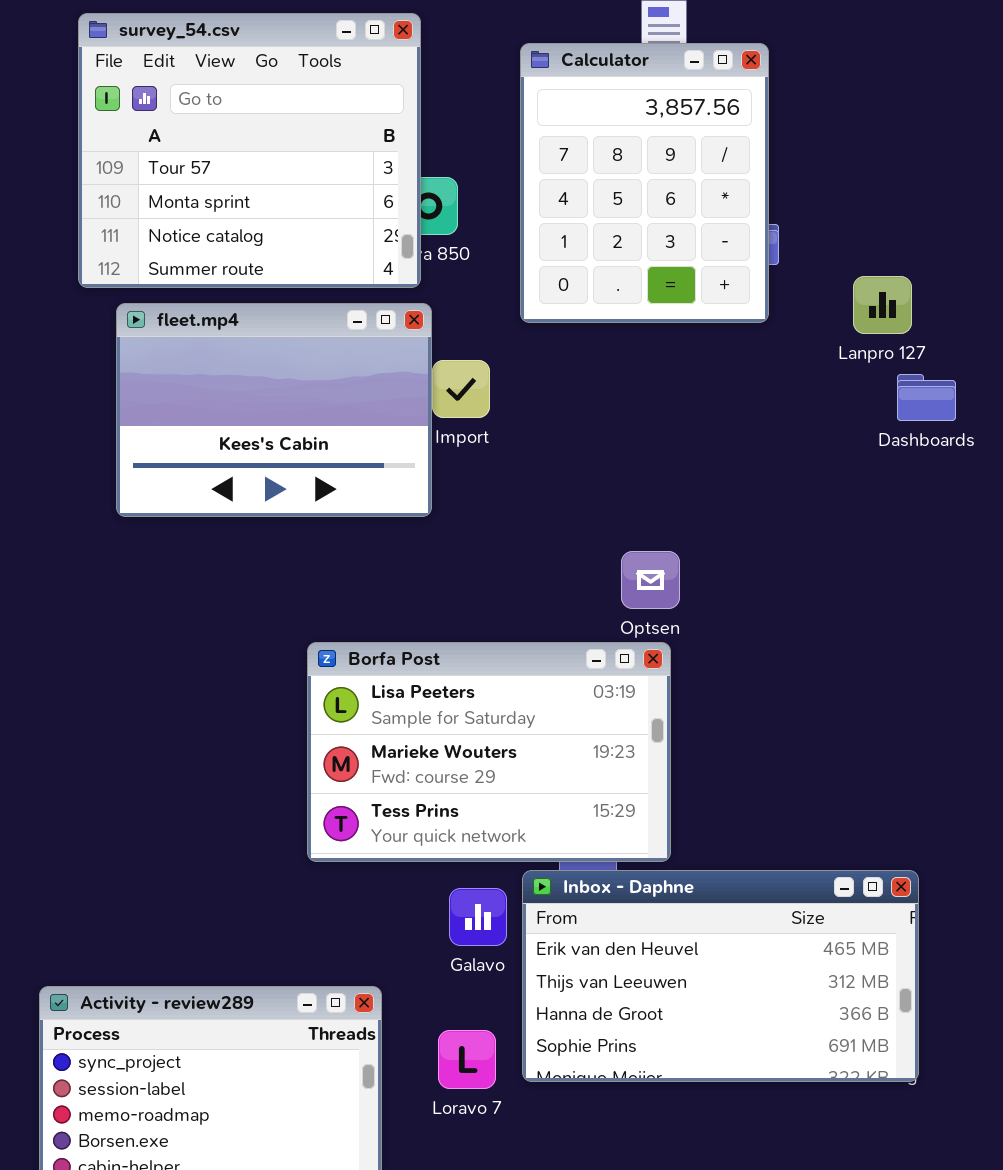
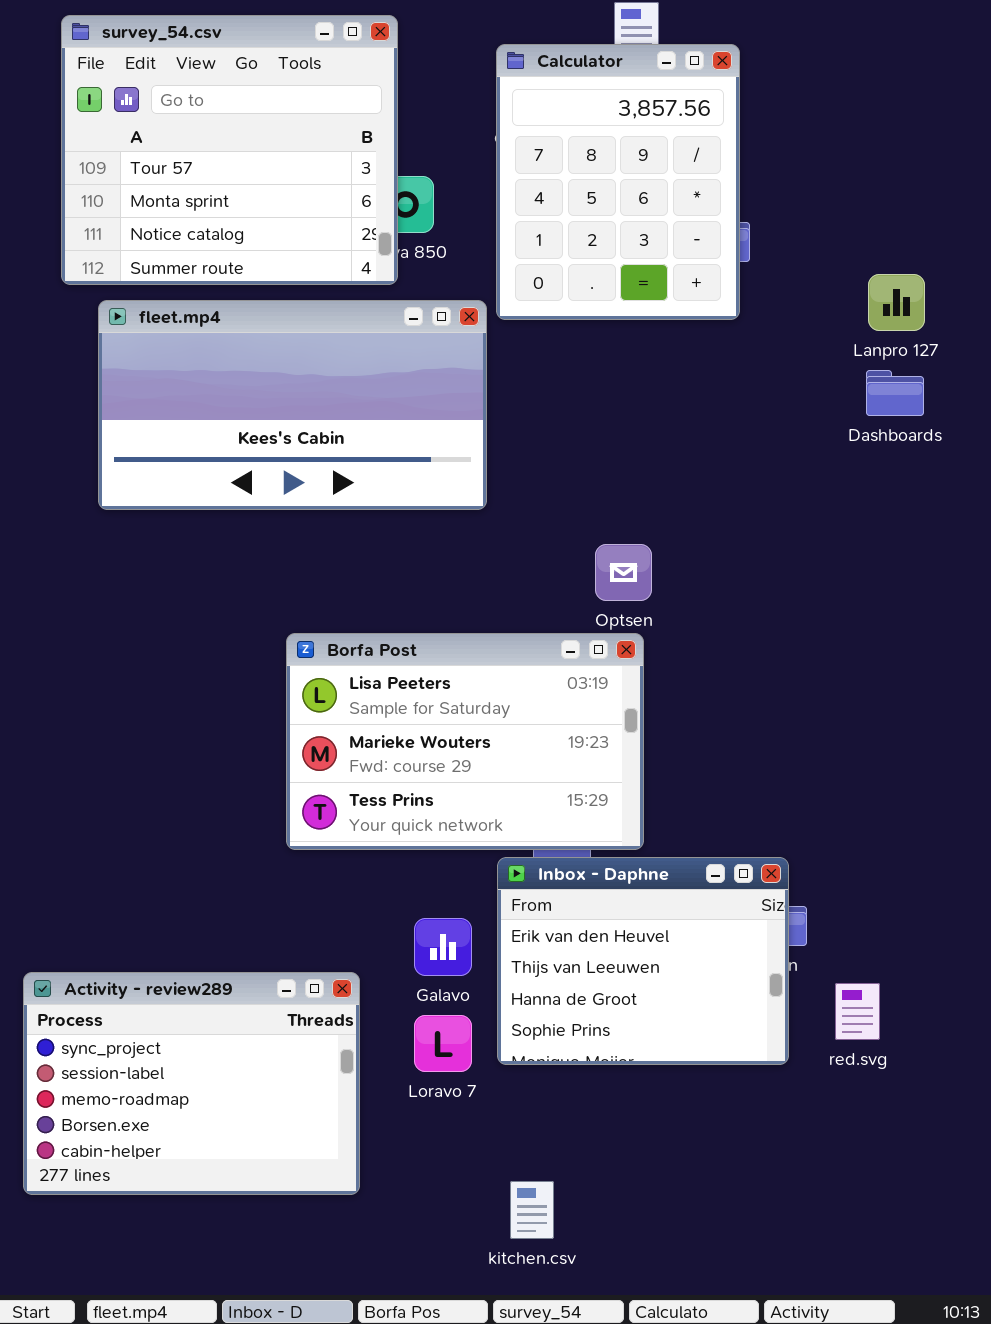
Lanpro 127: [853,276,912,334] -> [868,274,925,331], moved
fleet.mp4: [116,303,432,517] -> [98,300,487,510], resized
Inbox - Daphne: [522,870,919,1082] -> [497,857,789,1065], resized
Galavo: [449,888,507,946] -> [414,918,472,976], moved

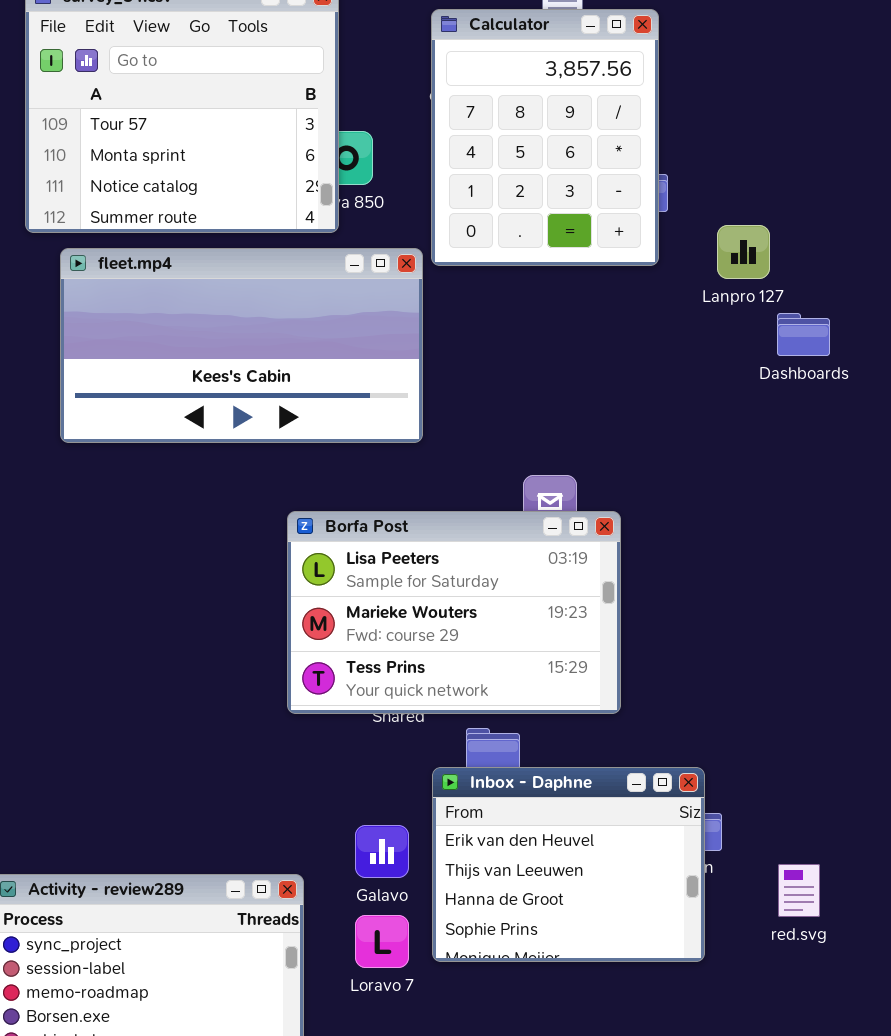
Lanpro 127: [868,274,925,331] -> [717,225,770,279], moved
Borfa Post: [286,633,644,850] -> [287,511,621,714], moved
red.svg: [835,983,880,1040] -> [778,864,820,917], moved

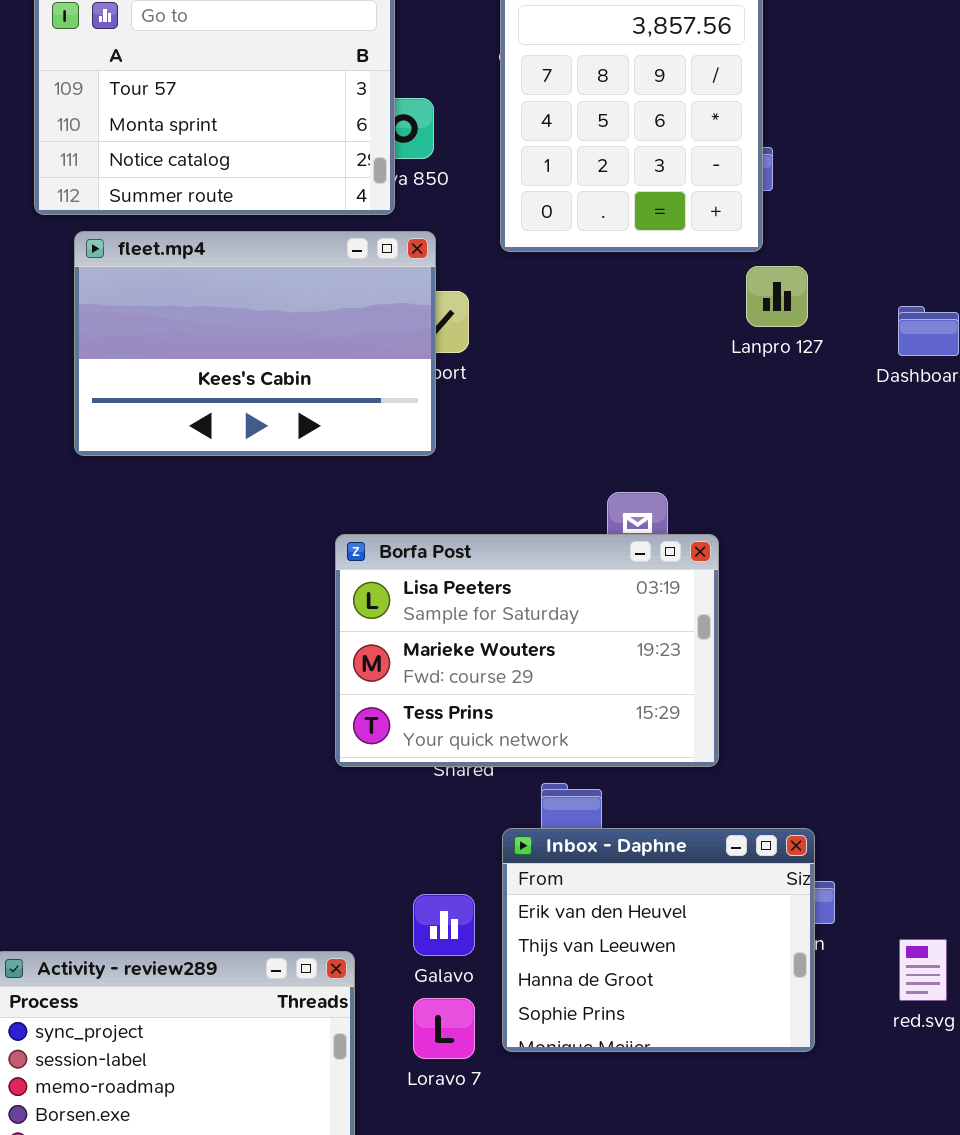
Lanpro 127: [717,225,770,279] -> [746,266,808,327], moved
fleet.mp4: [60,248,423,443] -> [74,231,436,456], resized

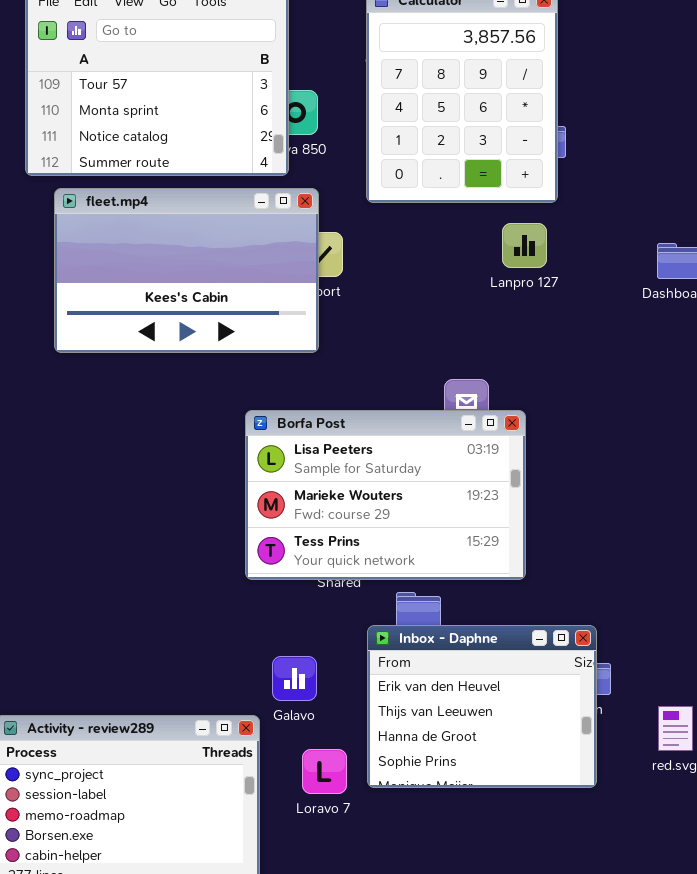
Lanpro 127: [746,266,808,327] -> [502,223,547,268], moved
Galavo: [413,894,475,956] -> [272,656,317,701], moved

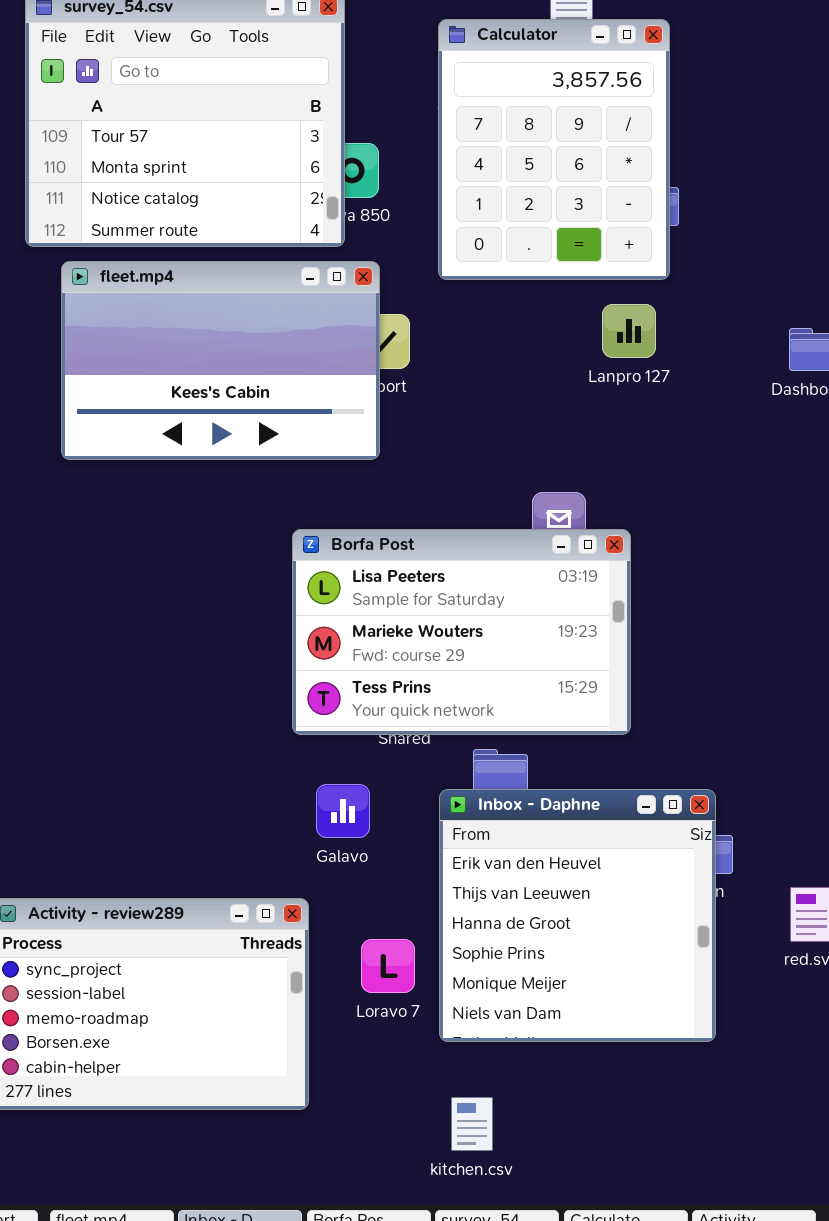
Inbox - Daphne: [367,625,597,788] -> [439,789,716,1042], resized
Galavo: [272,656,317,701] -> [316,784,370,838], moved

